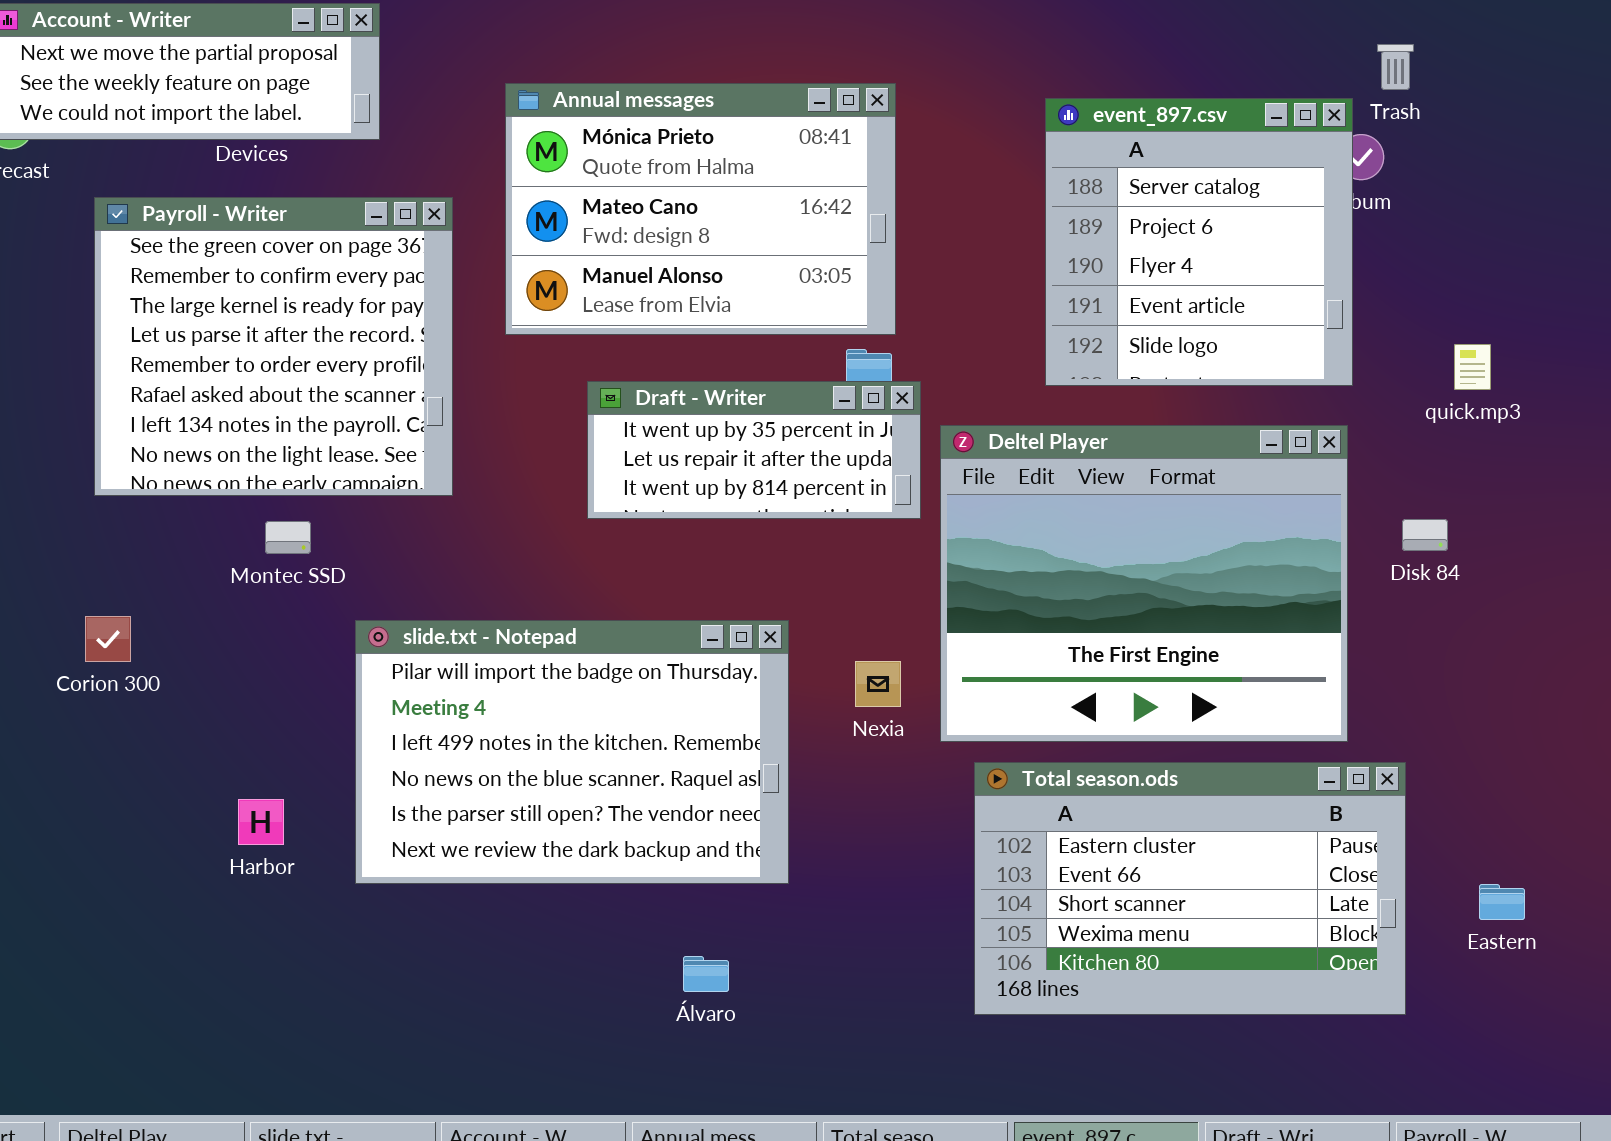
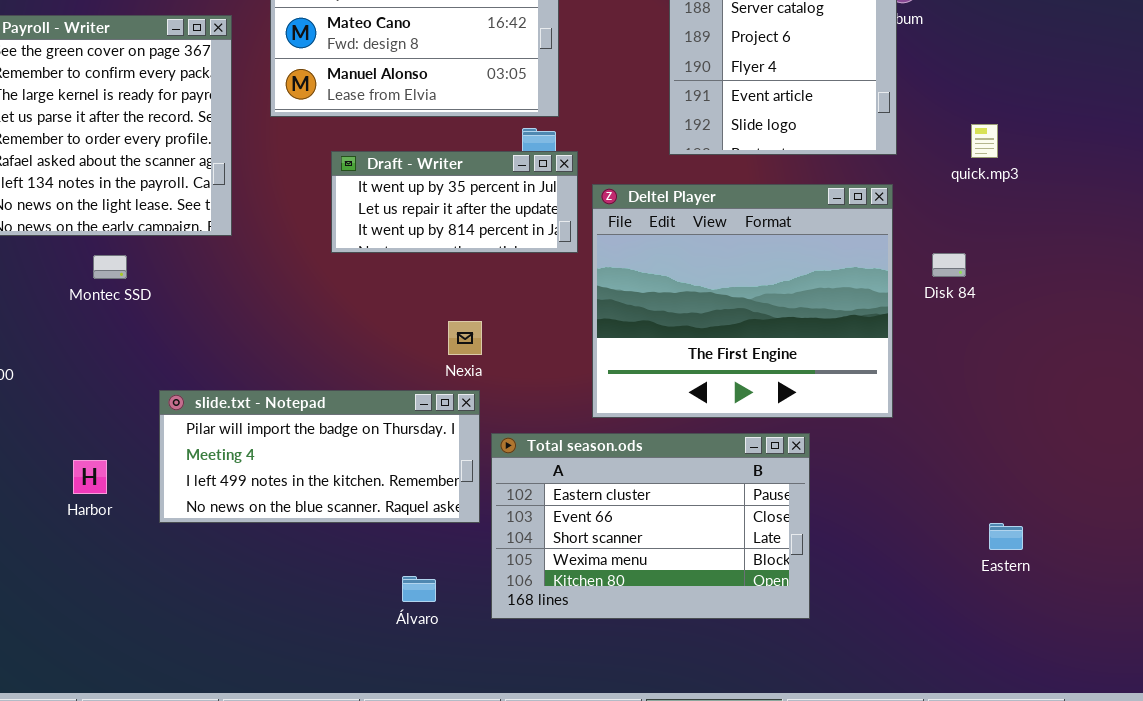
slide.txt - Notepad: [355,620,789,884] -> [159,390,480,523], resized
Nexia: [855,661,901,707] -> [448,321,482,355], moved
Total season.ods: [974,762,1406,1015] -> [491,433,810,619], moved

